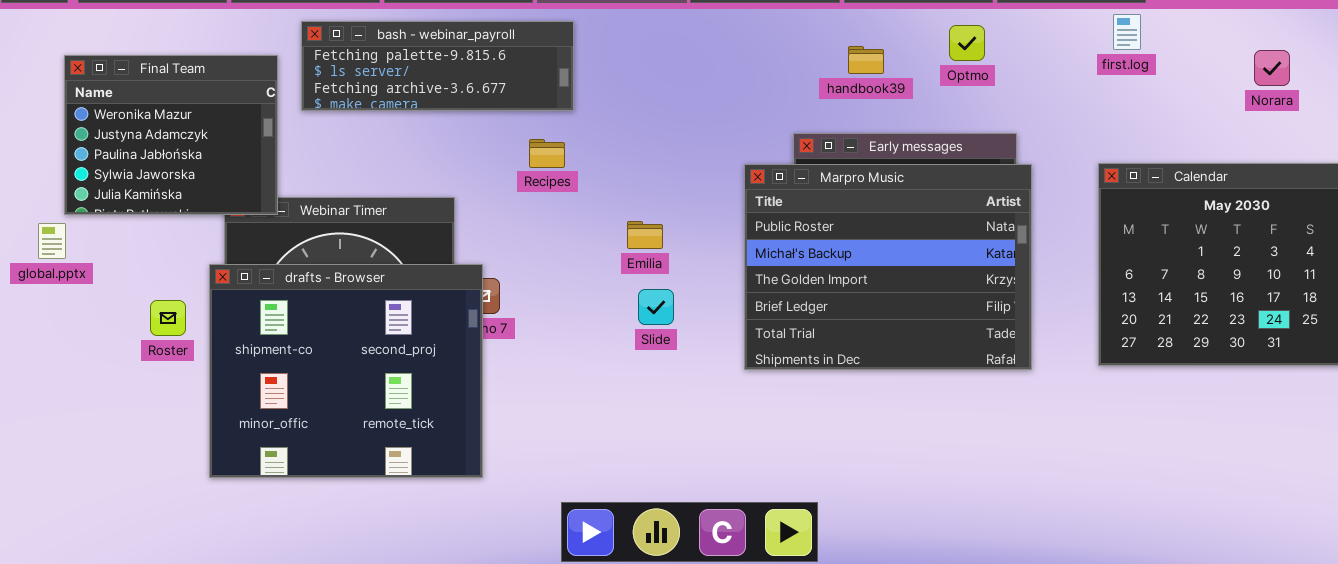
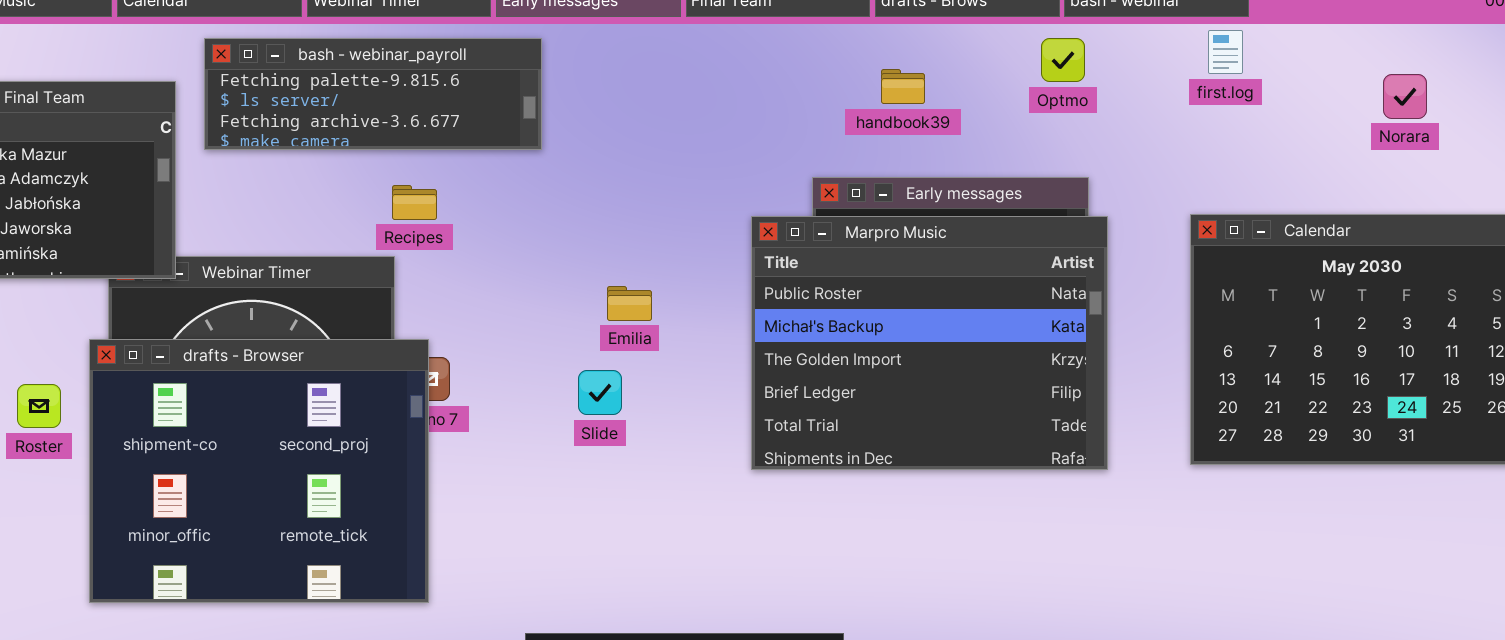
Optmo: [949,25,985,61] -> [1041,38,1085,82], moved
Recipes: [529,139,565,168] -> [392,185,437,220], moved
Slide: [638,289,674,325] -> [578,370,622,415], moved

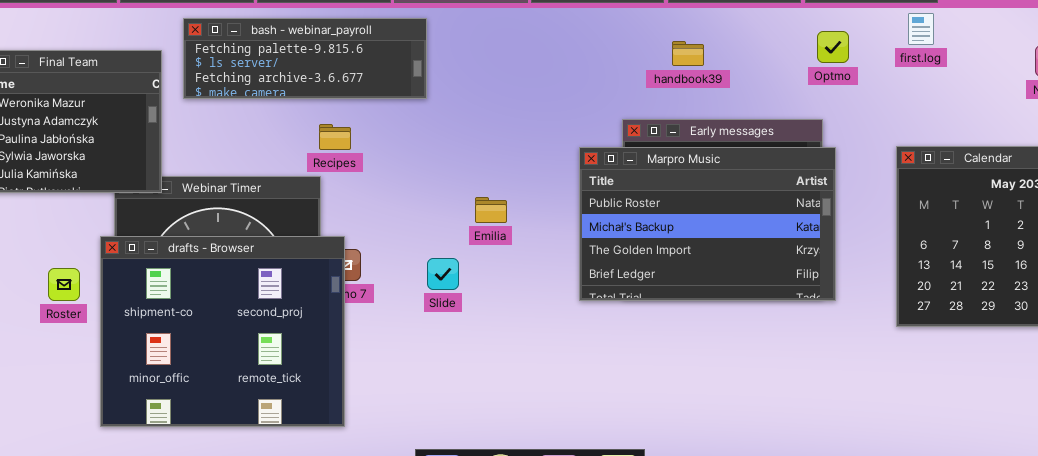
Optmo: [1041,38,1085,82] -> [817,31,849,63], moved
Marpro Music: [751,216,1108,470] -> [579,147,836,301], resized
Slide: [578,370,622,415] -> [427,258,459,290], moved

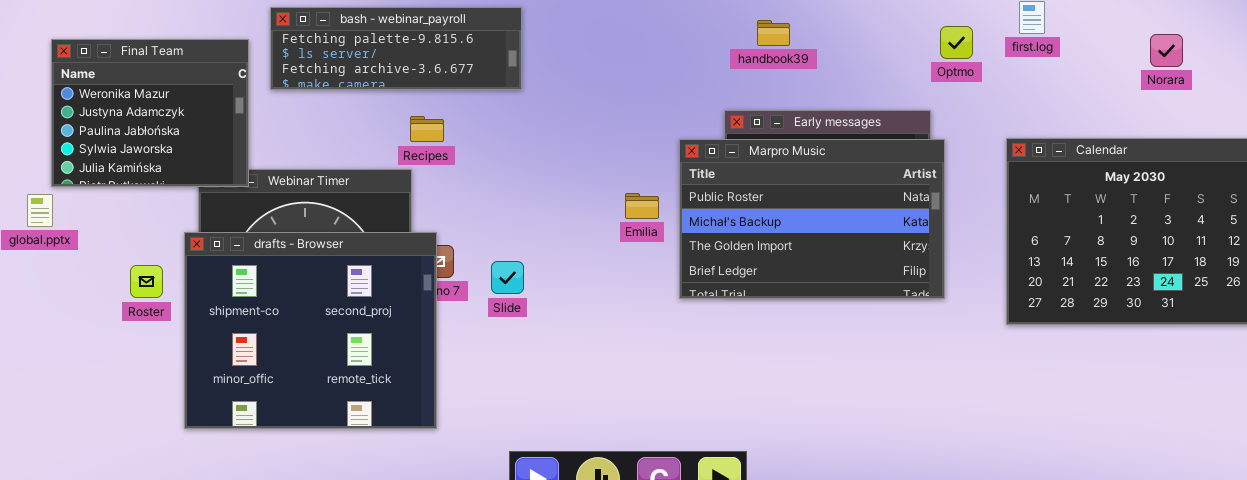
Optmo: [817,31,849,63] -> [940,26,973,59], moved
handbook39: [672,41,704,66] -> [757,20,790,46], moved
Emilia: [475,197,507,223] -> [625,193,659,219], moved
Slide: [427,258,459,290] -> [491,261,524,294], moved

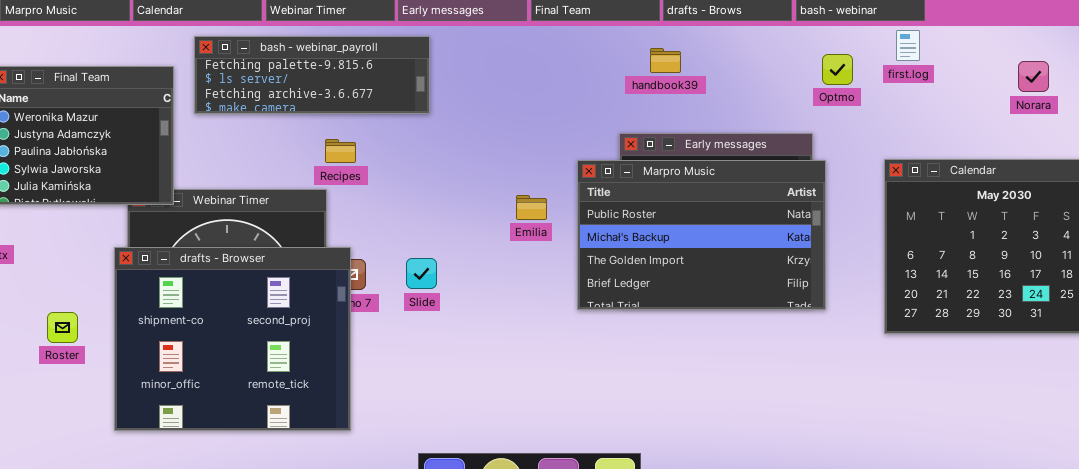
Emilia: [625,193,659,219] -> [516,195,547,220], moved
Slide: [491,261,524,294] -> [406,258,437,289], moved
Roster: [130,265,163,298] -> [47,312,78,343], moved

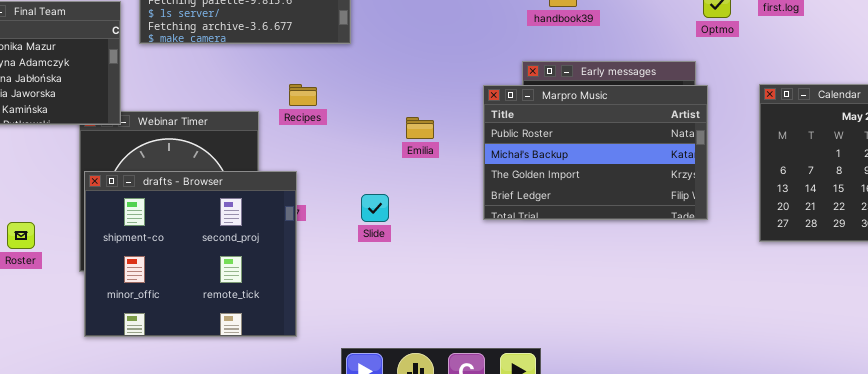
Recipes: [325,139,356,163] -> [289,84,317,106], moved
Emilia: [516,195,547,220] -> [406,117,434,139], moved
drafts - Browser: [114,247,351,431] -> [84,171,297,337], moved
Slide: [406,258,437,289] -> [361,194,389,222], moved

